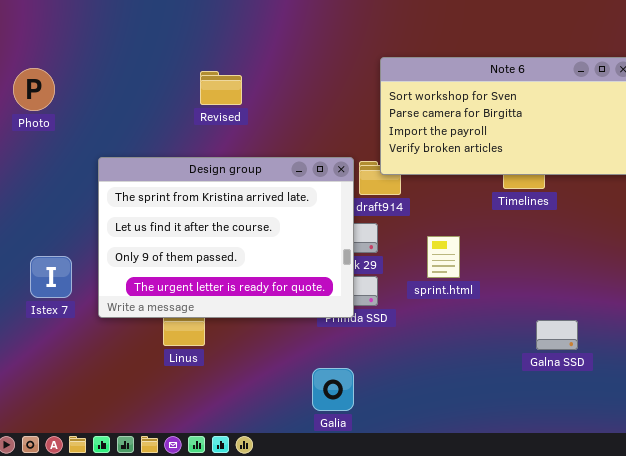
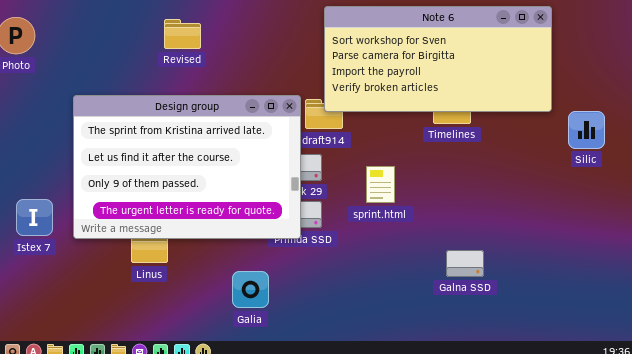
Istex 7: [30,256,72,298] -> [16,199,53,236], moved
Galna SSD: [536,320,578,350] -> [446,250,484,277], moved
Galia: [312,368,354,411] -> [232,271,269,308], moved

